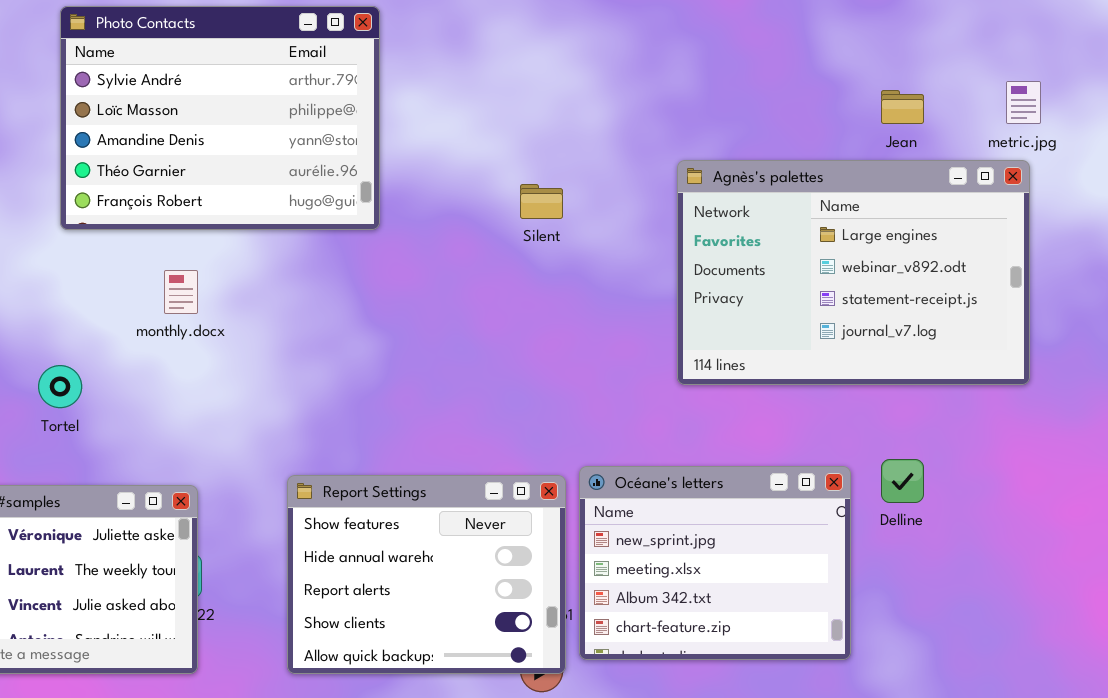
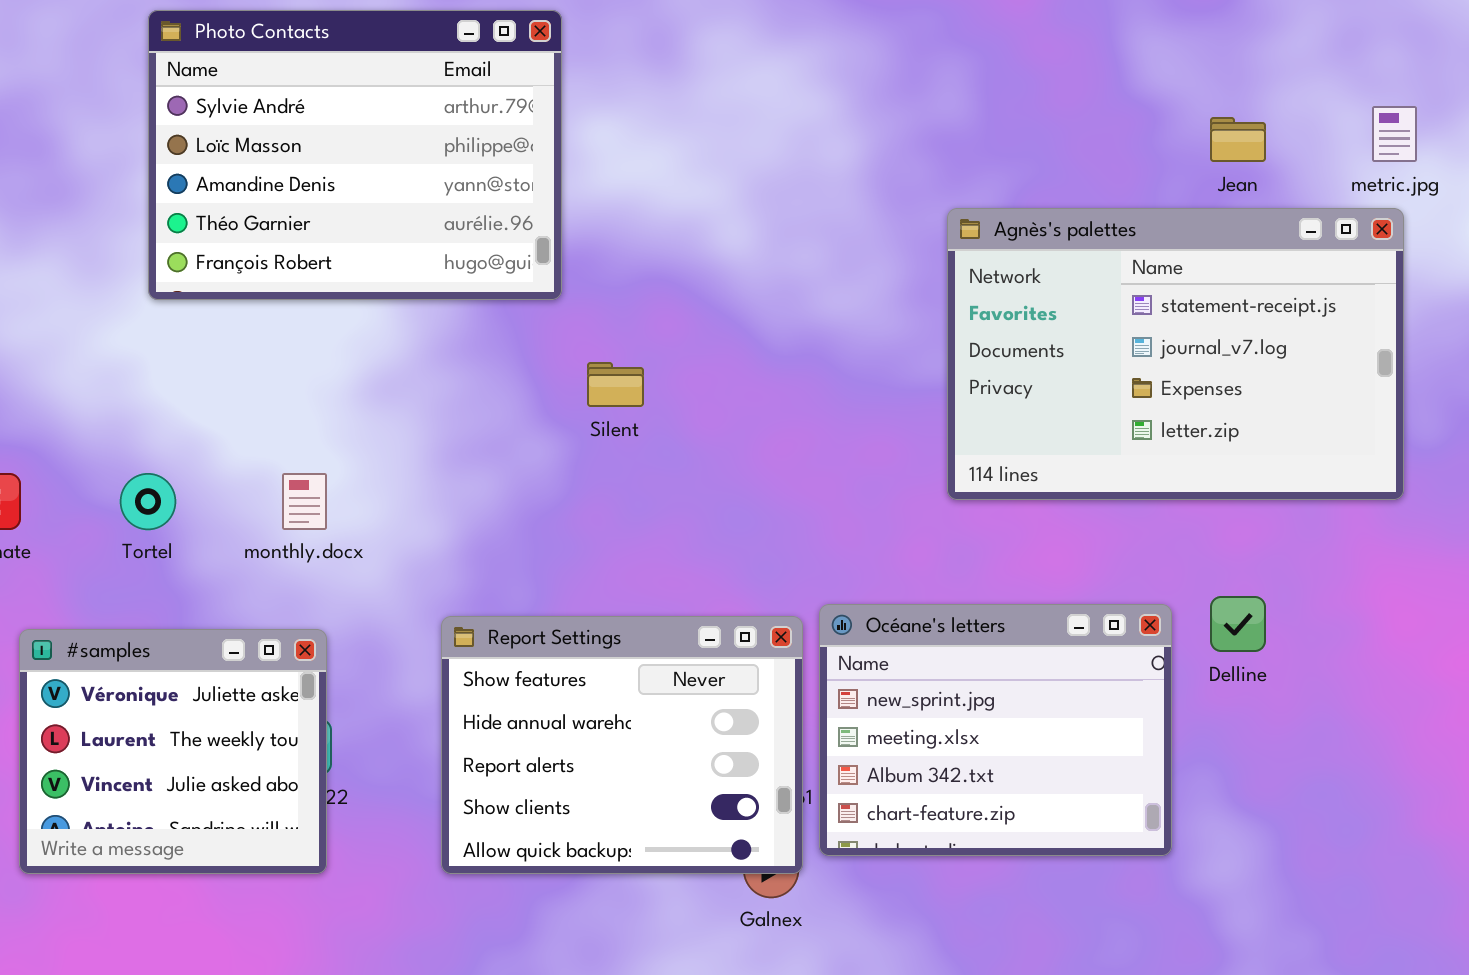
Agnès's palettes: [677,160,1030,385] -> [947,208,1404,500], scrolled down 2 rows
Silent: [520,184,563,219] -> [587,362,644,407], moved
monthly.docx: [164,270,198,314] -> [282,473,327,530], moved

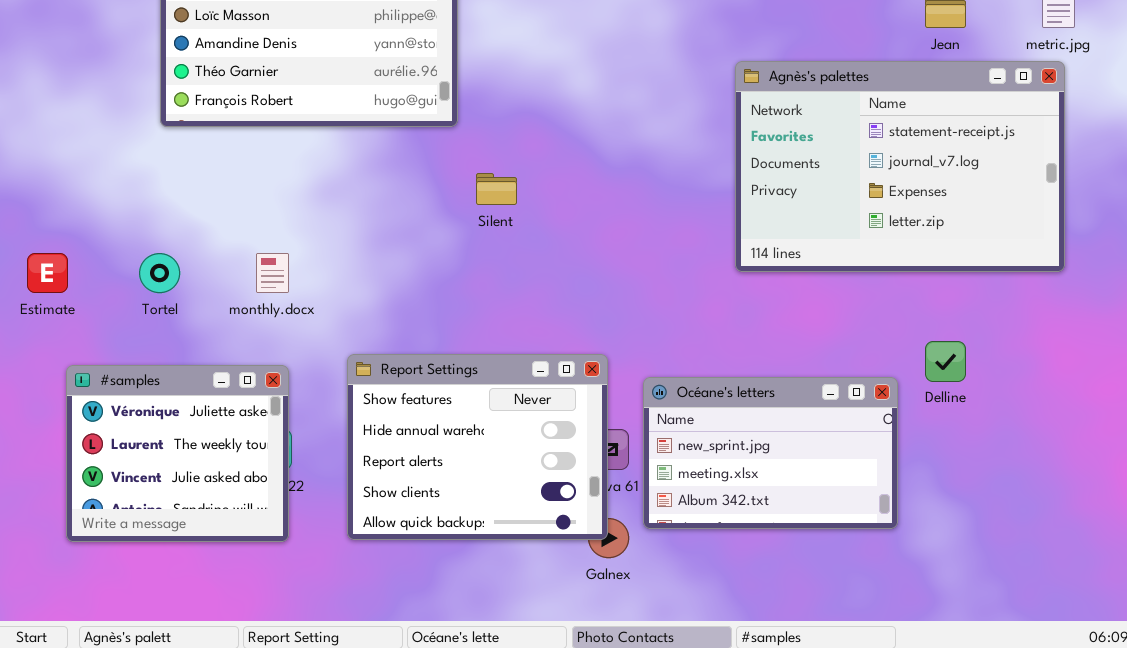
Océane's letters: [819,604,1172,856] -> [643,377,898,529], resized
Report Settings: [441,616,803,874] -> [347,354,608,540], moved

